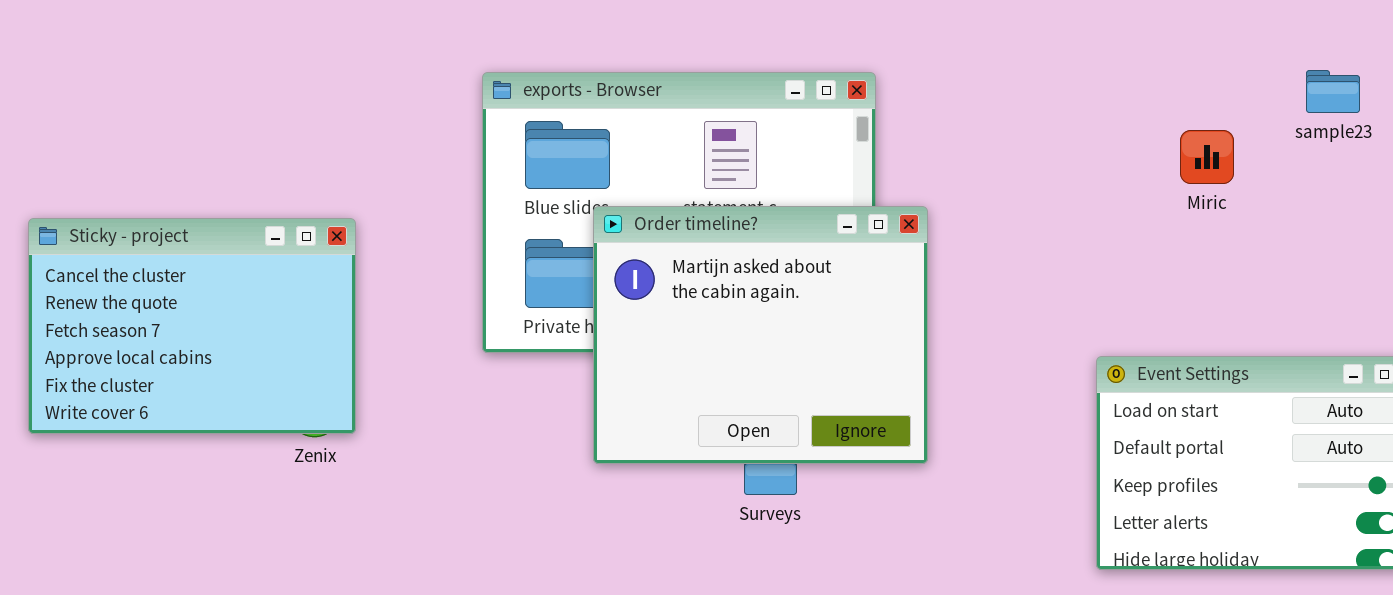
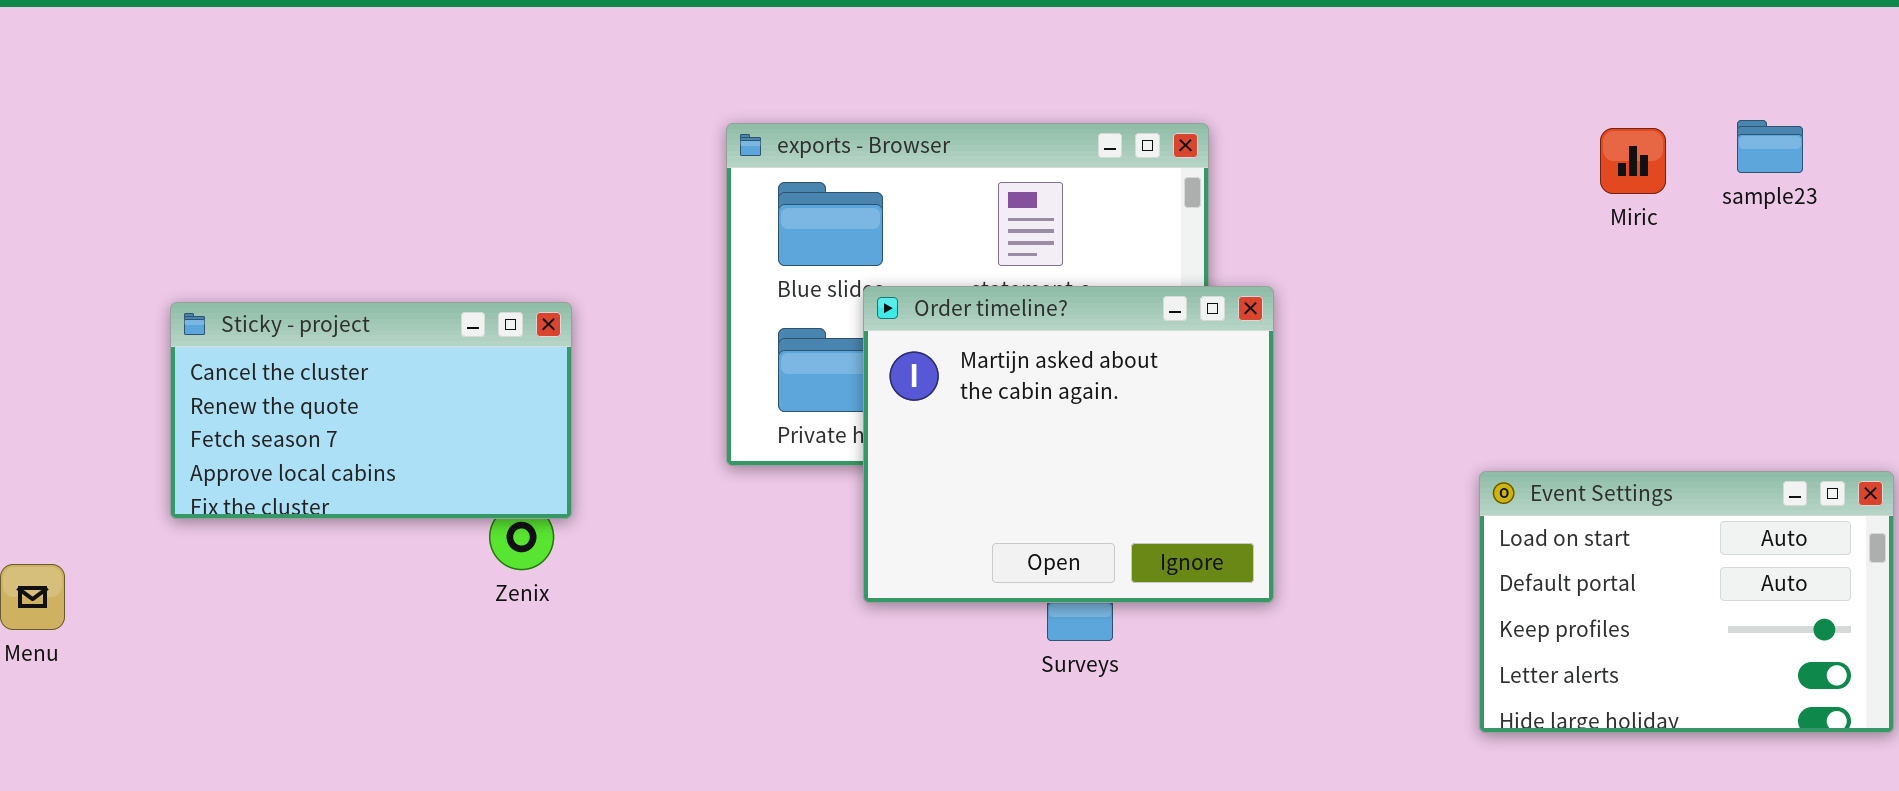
Miric: [1180,130,1234,184] -> [1600,128,1666,194], moved
Sticky - project: [28,218,356,434] -> [170,302,572,519], resized

